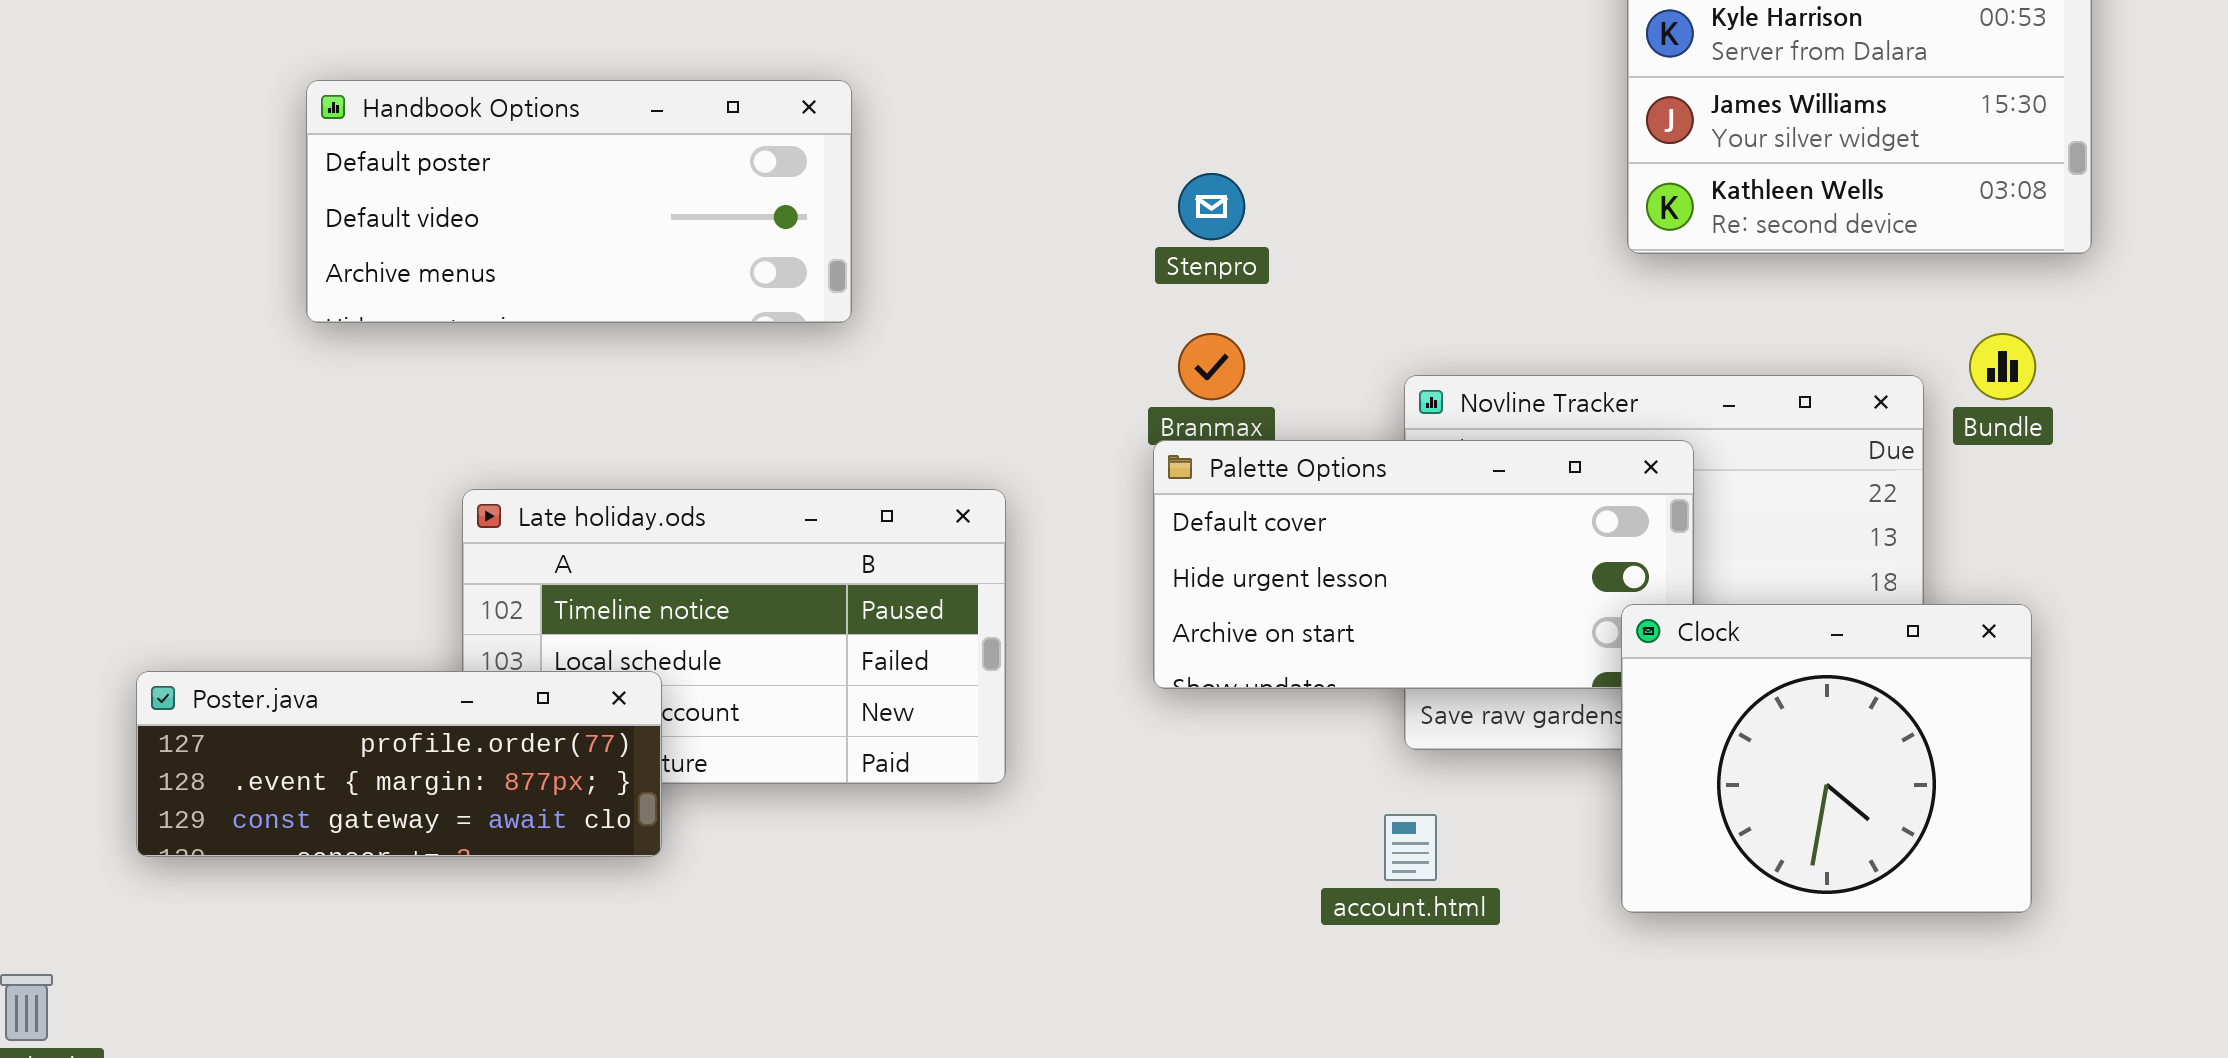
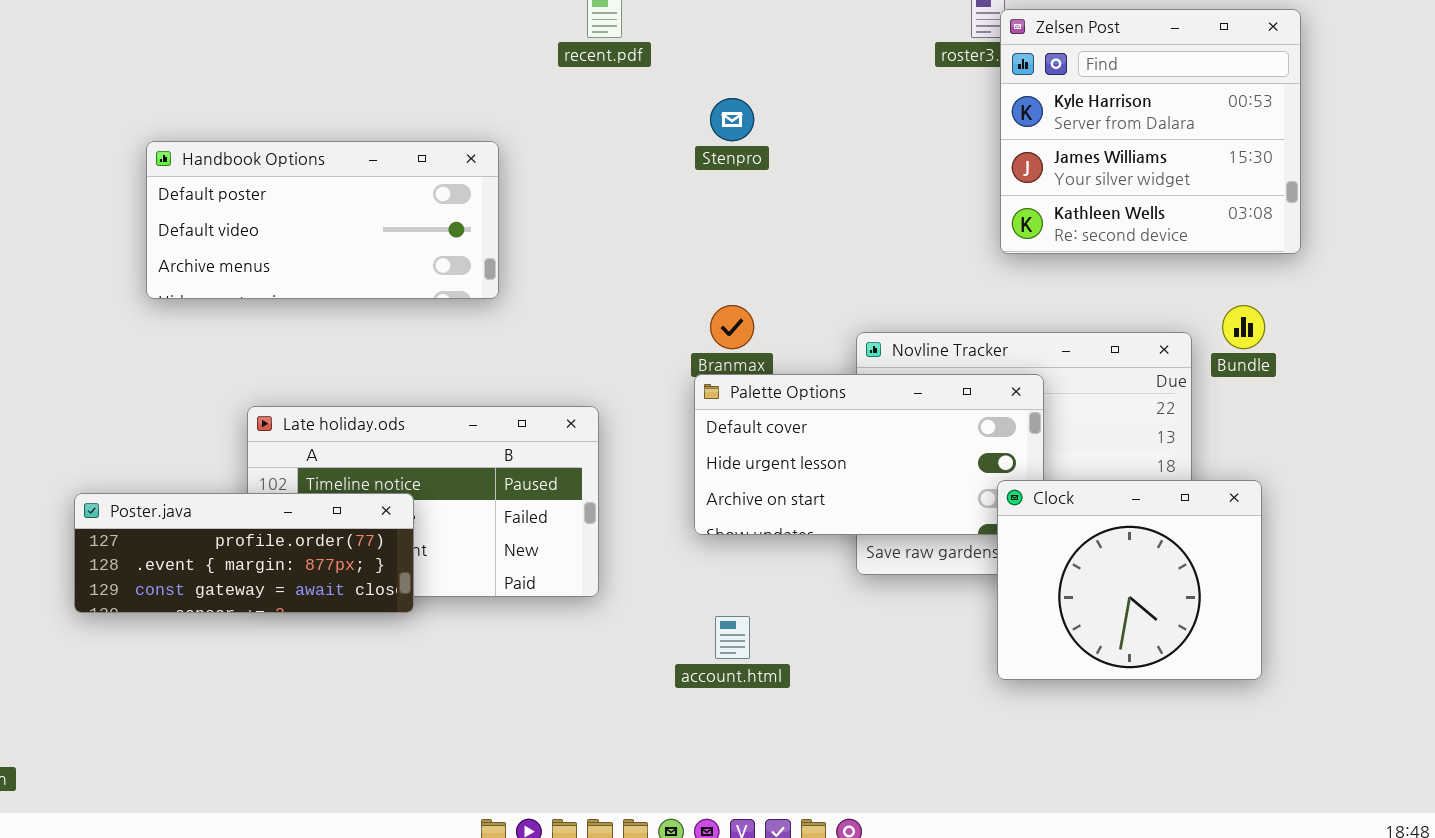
Stenpro: [1178,173,1245,240] -> [710,98,754,141], moved
Poster.java: [136,671,662,857] -> [74,493,414,613], moved
account.html: [1384,814,1437,881] -> [715,616,750,659], moved

